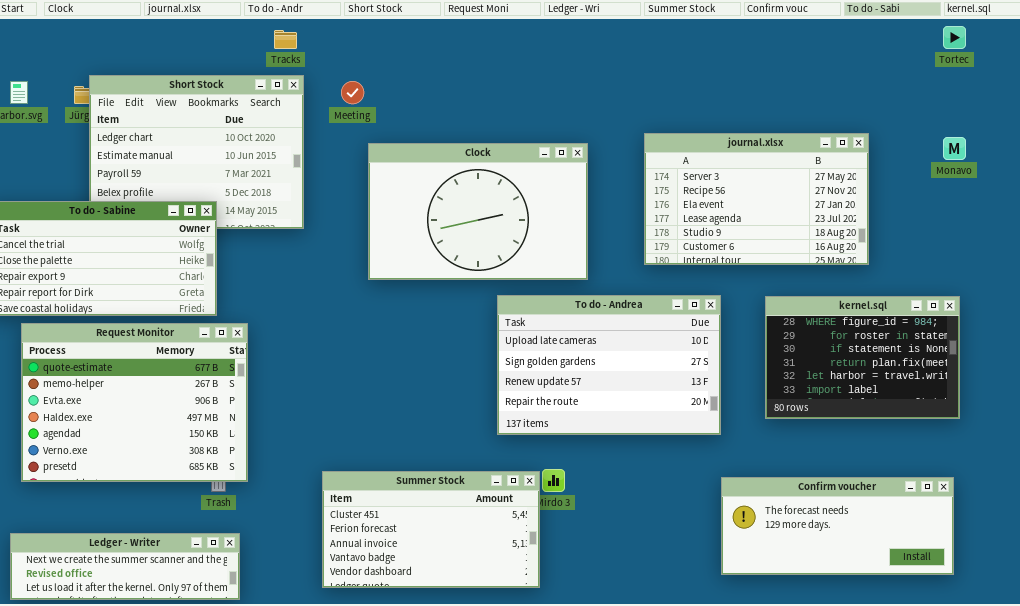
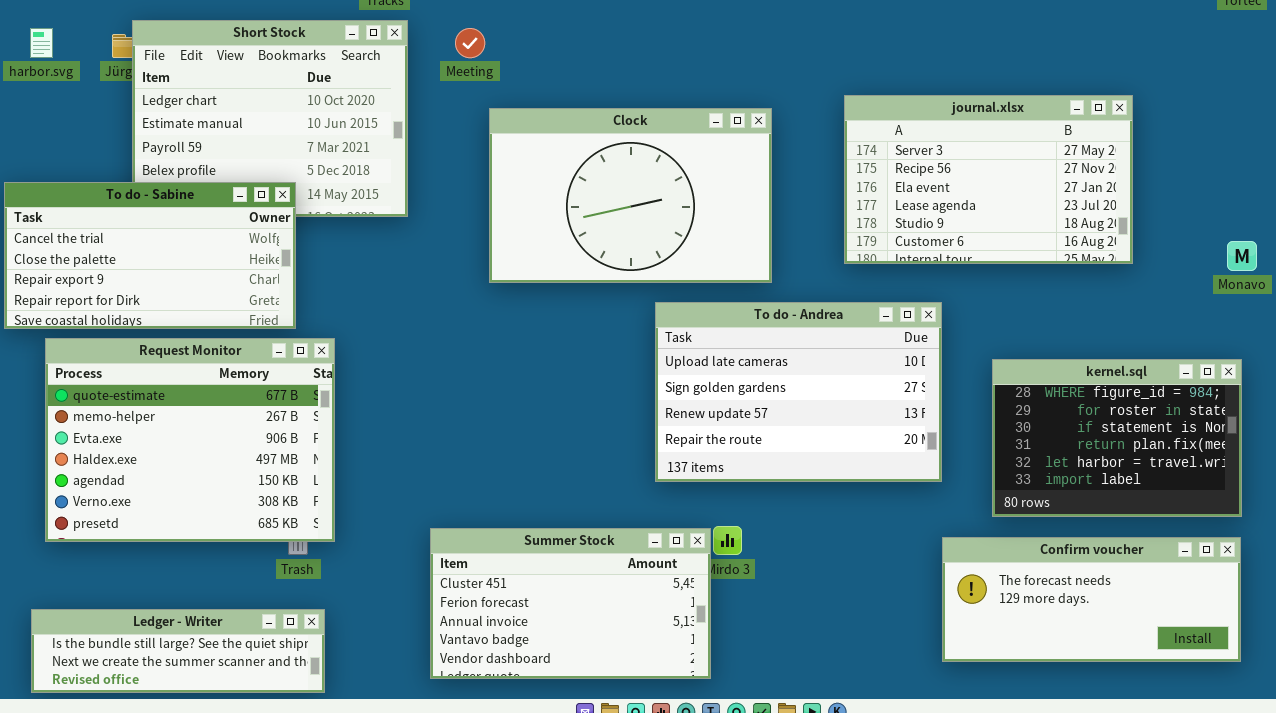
Monavo: [943,137,966,160] -> [1227,241,1257,271], moved
kernel.sql: [765,296,960,419] -> [992,359,1242,517], moved
Ledger - Writer: [10,533,240,600] -> [31,609,325,693], scrolled up 1 row

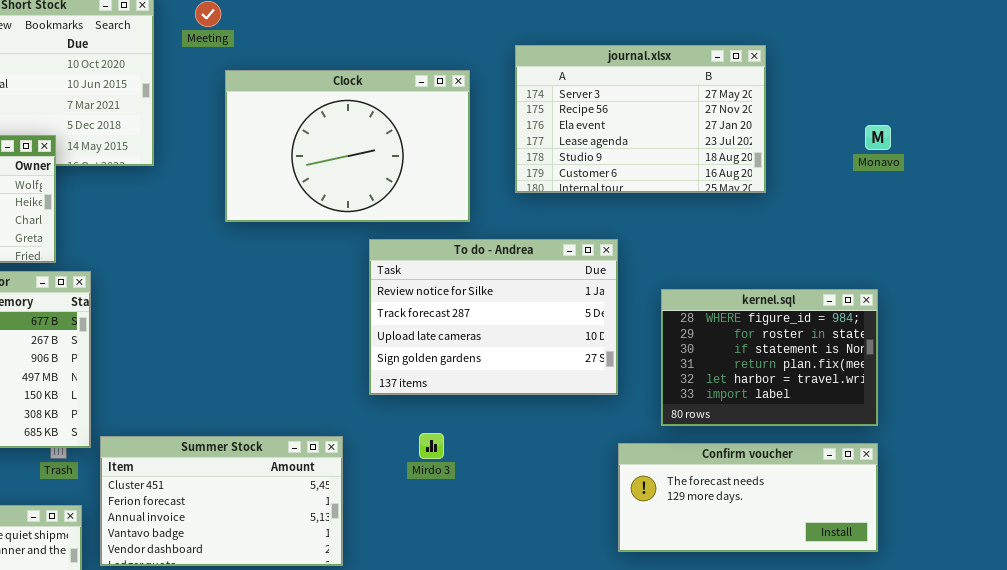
journal.xlsx: [844,95,1133,264] -> [515,45,766,193], moved
Monavo: [1227,241,1257,271] -> [865,125,891,150], moved
To do - Andrea: [655,302,942,482] -> [369,239,618,395], scrolled up 2 rows
Summer Stock: [430,528,711,679] -> [100,436,343,566], moved

